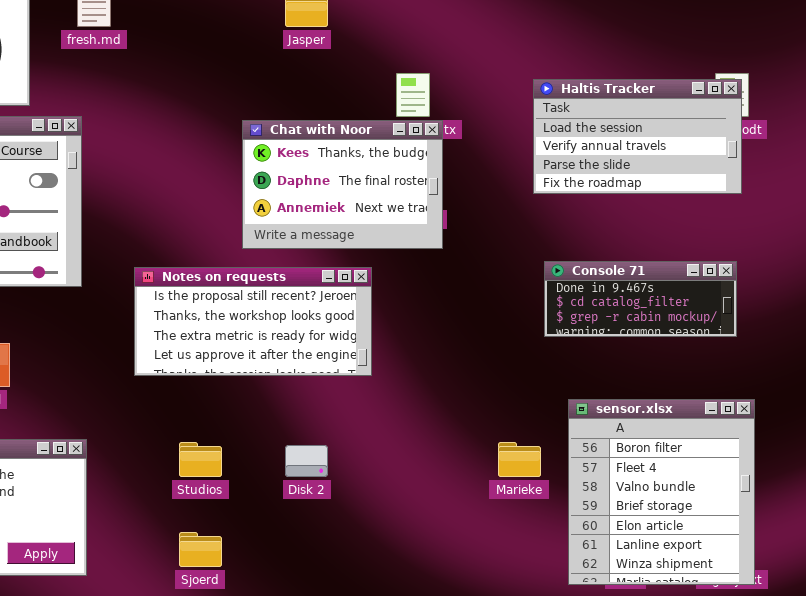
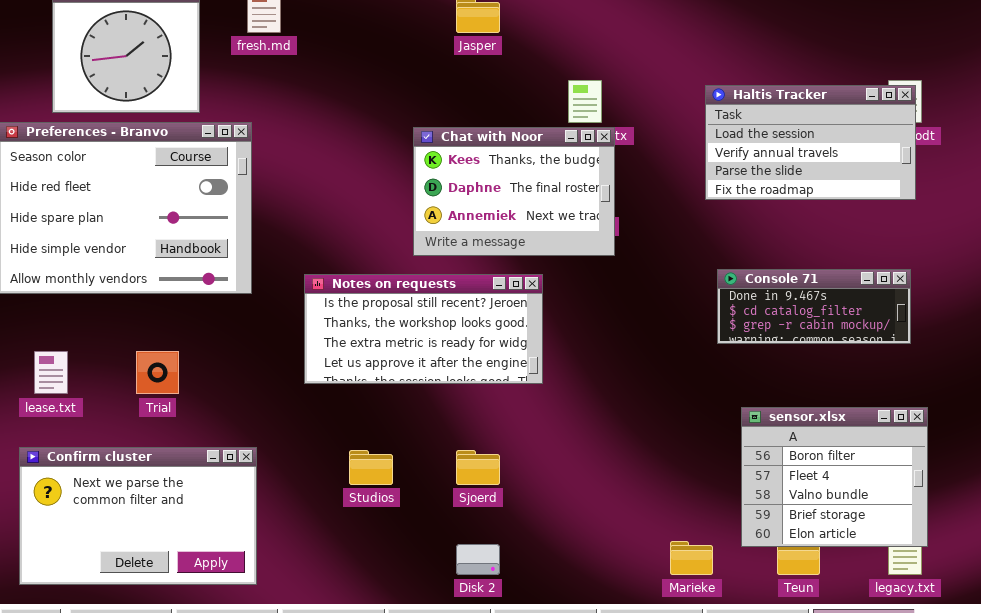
sensor.xlsx: [568,399,755,585] -> [741,407,928,547], resized
Marieke: [498,442,541,477] -> [670,541,713,575], moved
Disk 2: [285,445,328,477] -> [456,544,500,575], moved
Sjoerd: [179,532,222,567] -> [456,450,500,485], moved

